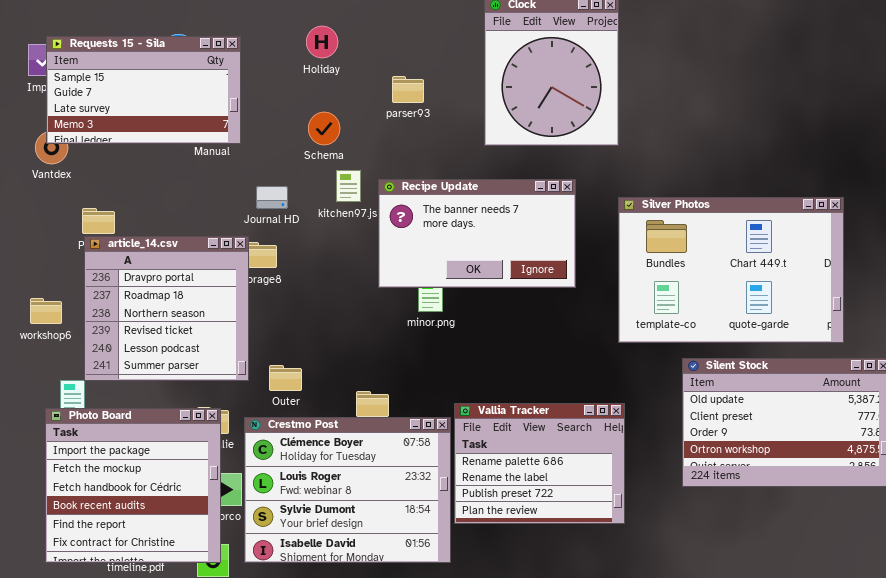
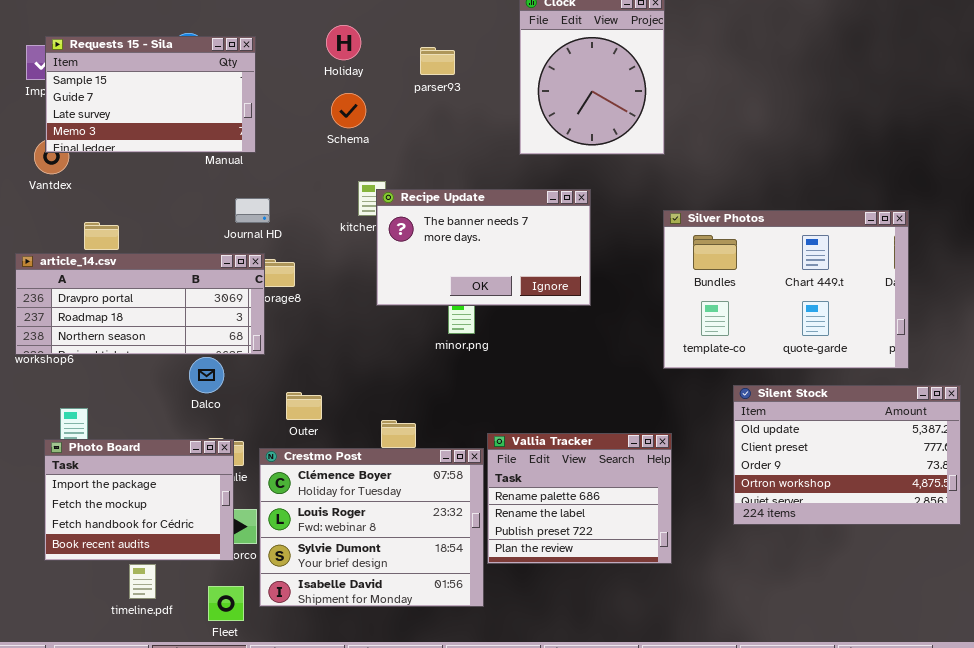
parser93: [392,76,424,103] -> [420,47,455,75], moved
Schema: [308,112,340,145] -> [331,93,366,128], moved
Recipe Update: [378,179,576,288] -> [376,189,591,306], moved
Journal HD: [256,186,288,209] -> [235,198,270,223], moved
article_14.csv: [84,236,249,381] -> [15,253,265,355], resized
Photo Board: [45,408,221,563] -> [44,439,234,561], resized

